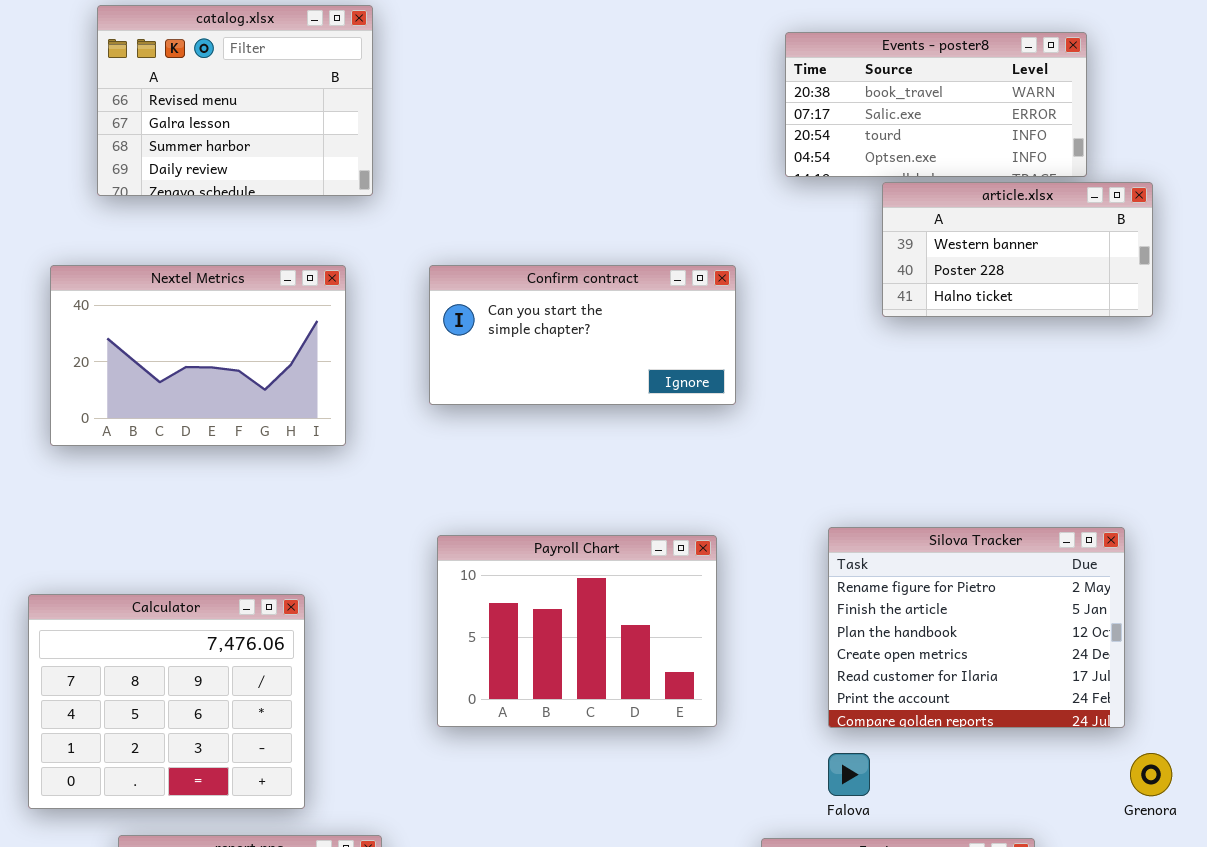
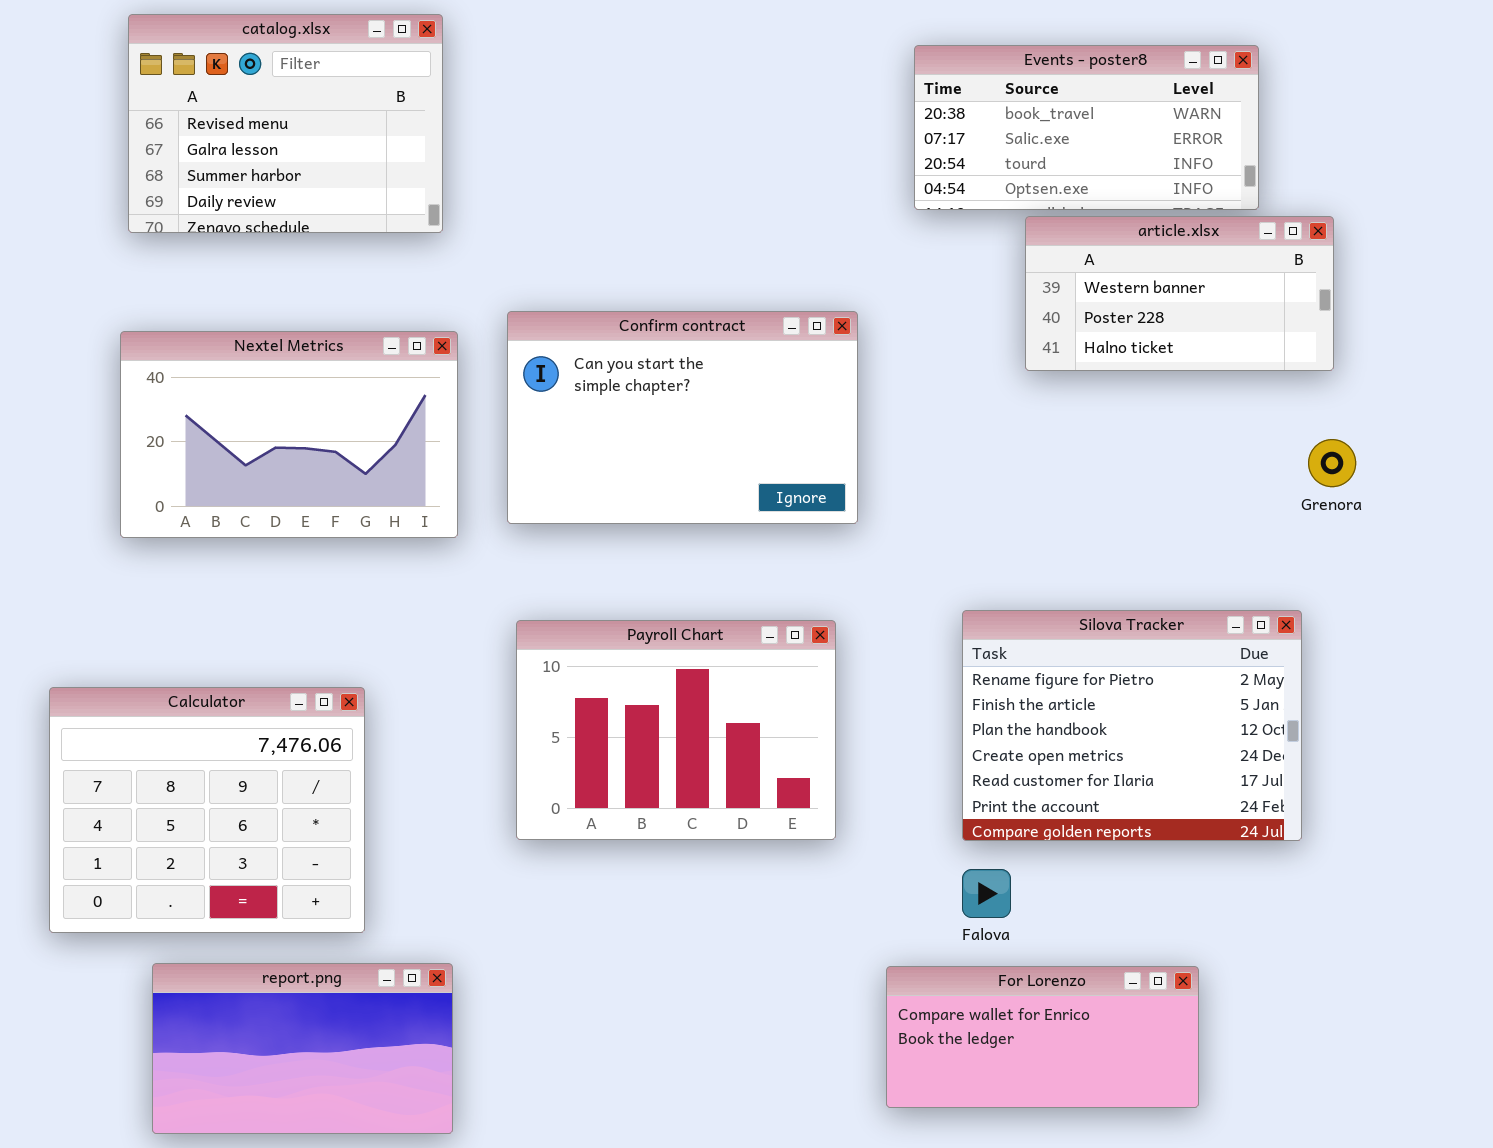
Nextel Metrics: [50,265,346,446] -> [120,331,458,538], moved
Confirm contract: [429,265,736,405] -> [507,311,858,524], resized
Grenora: [1130,753,1172,796] -> [1308,439,1356,487], moved

